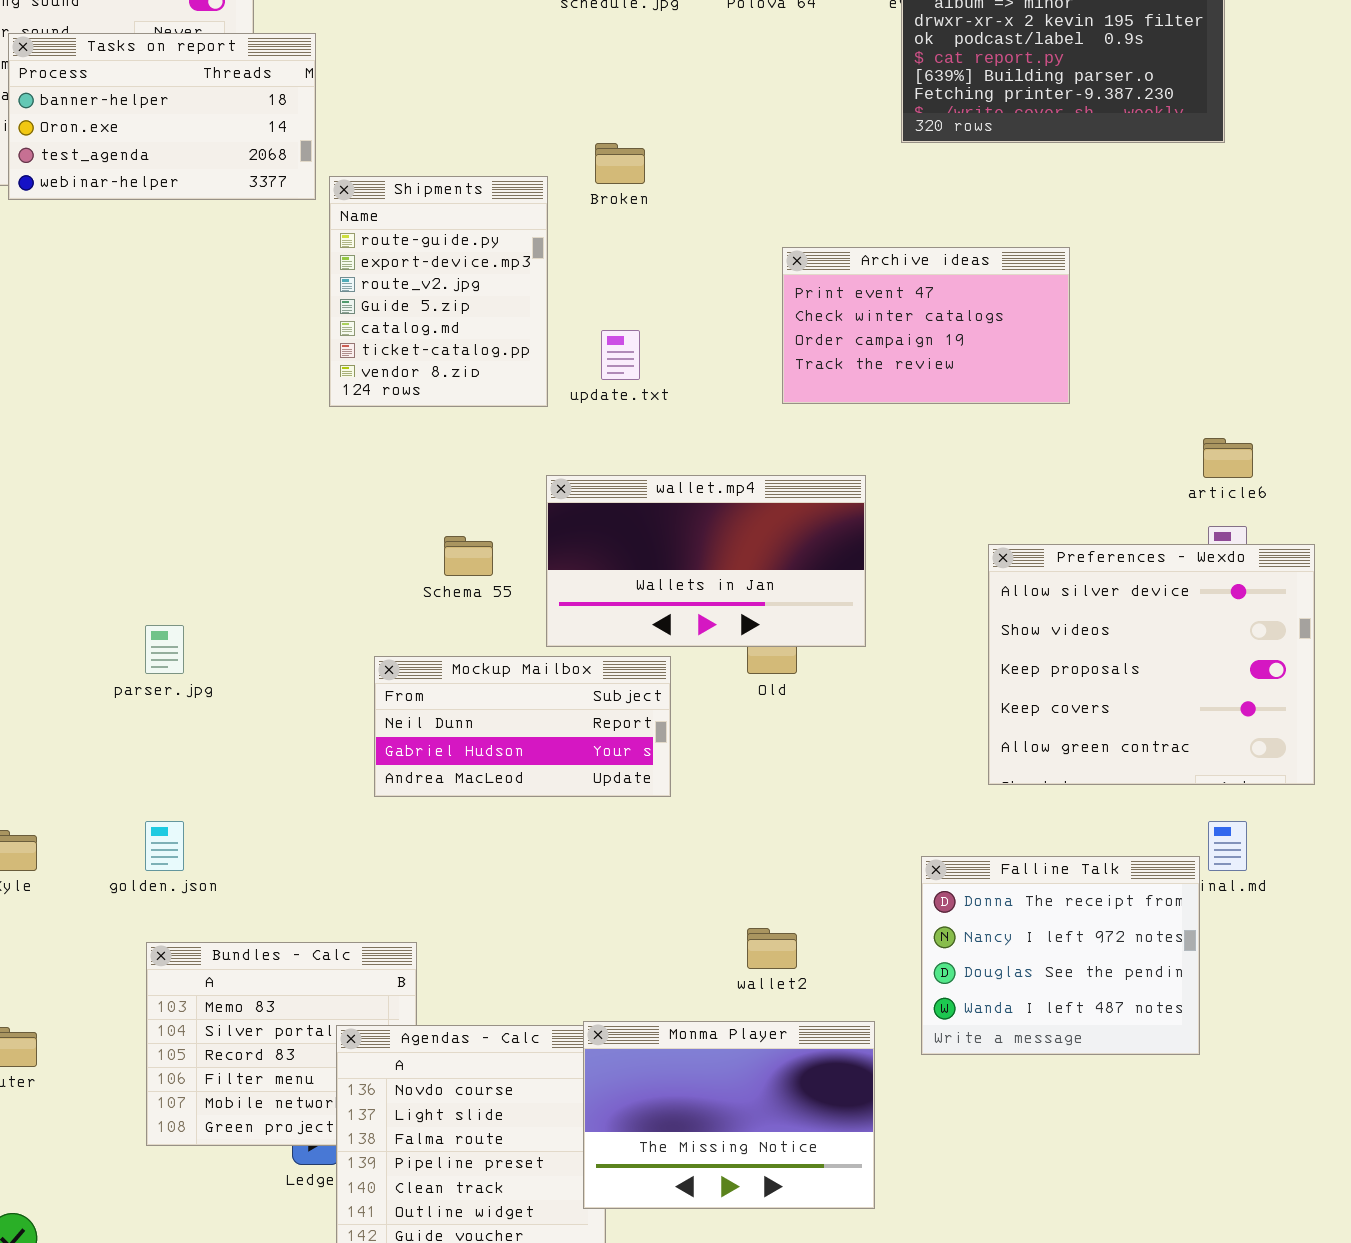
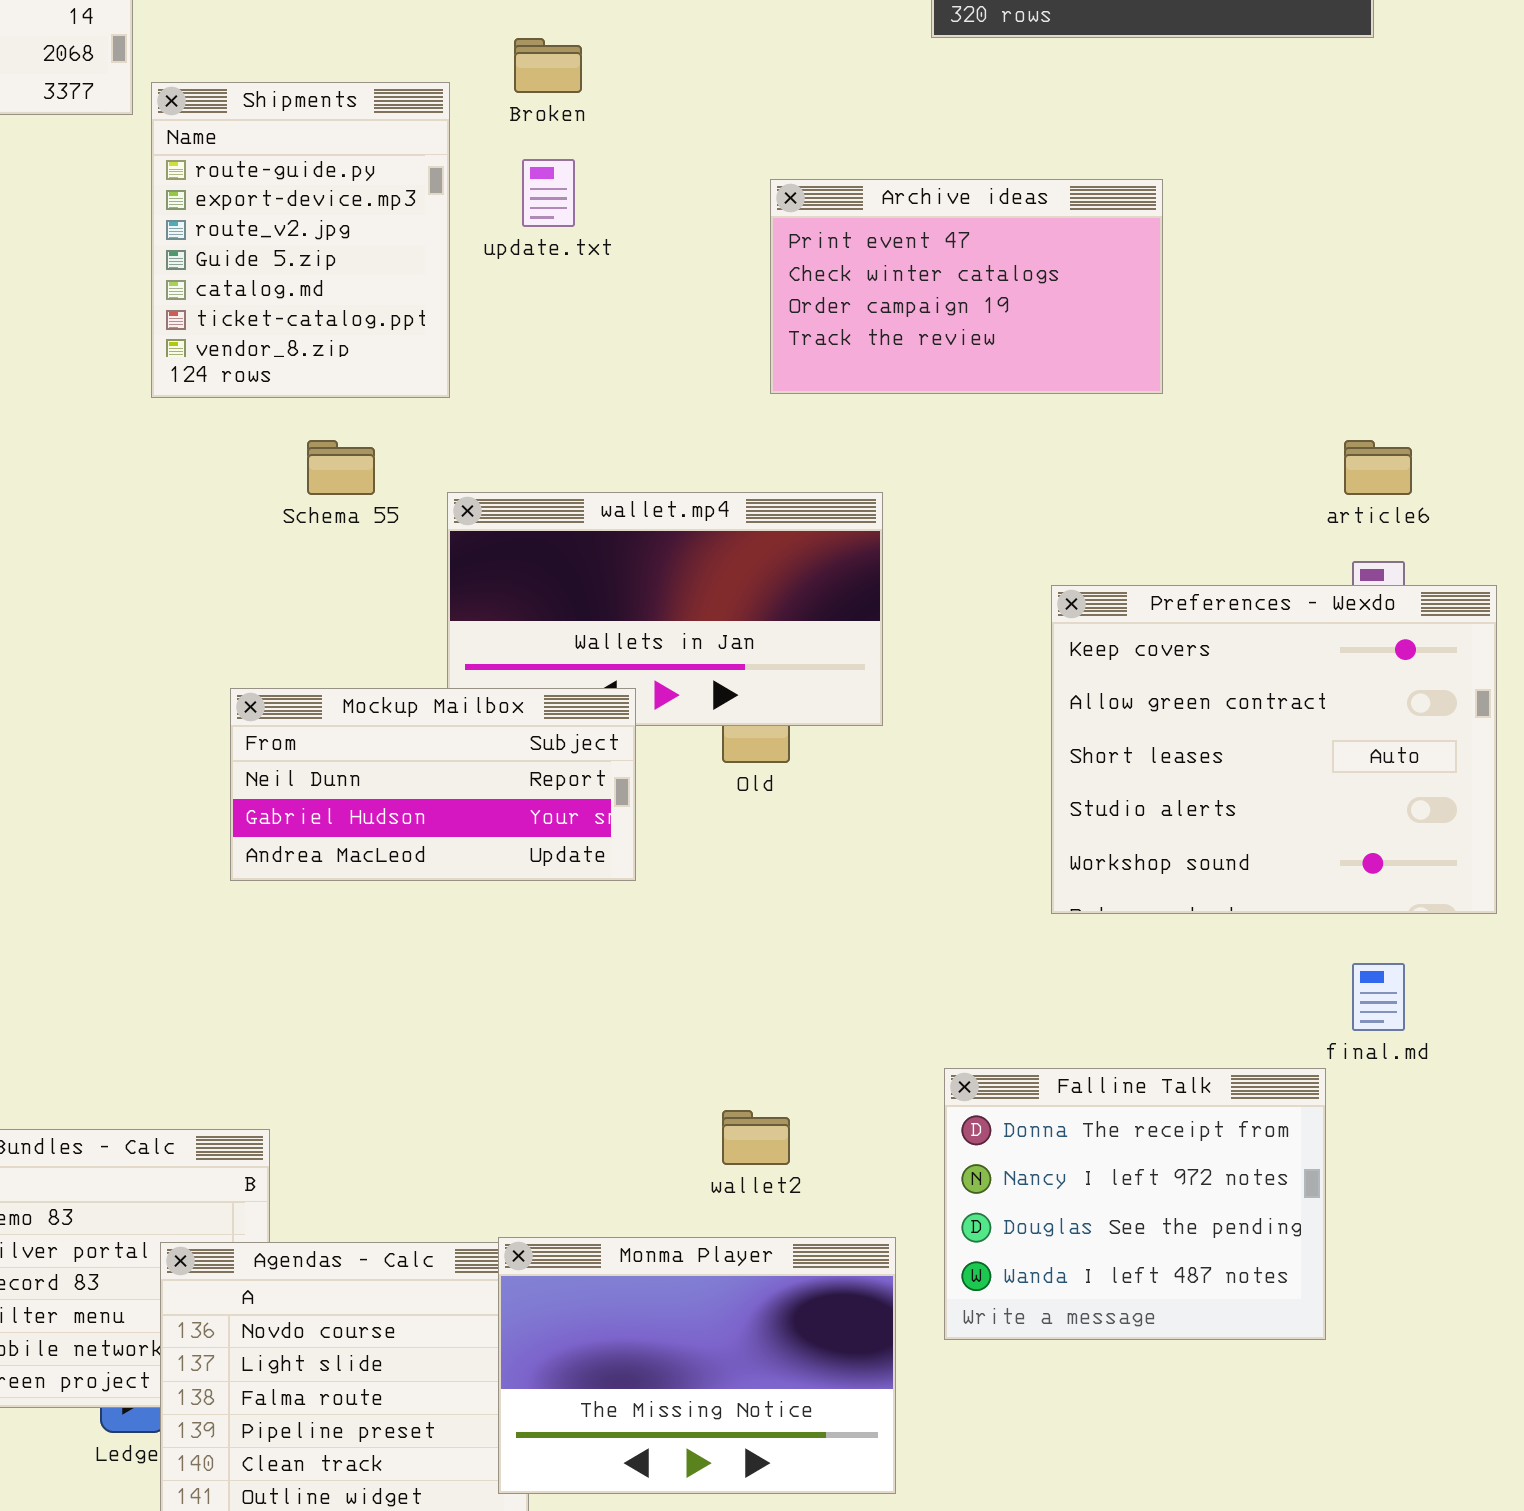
update.txt: [601,330,640,380] -> [522,159,575,227], moved
Schema 55: [444,536,493,576] -> [307,440,375,495], moved
Preferences - Wexdo: [988,544,1315,785] -> [1051,585,1497,914], scrolled down 3 rows
Mockup Mailbox: [374,656,671,797] -> [230,688,636,881], moved
Falline Talk: [921,856,1200,1055] -> [944,1068,1326,1340], moved

